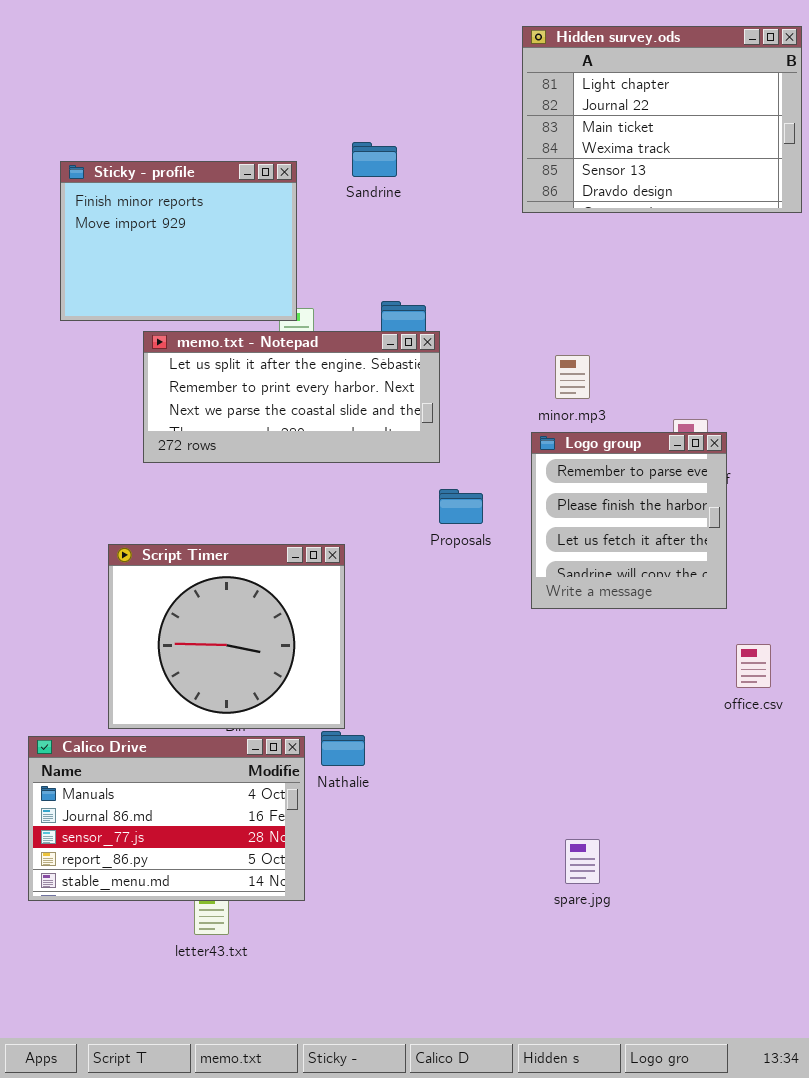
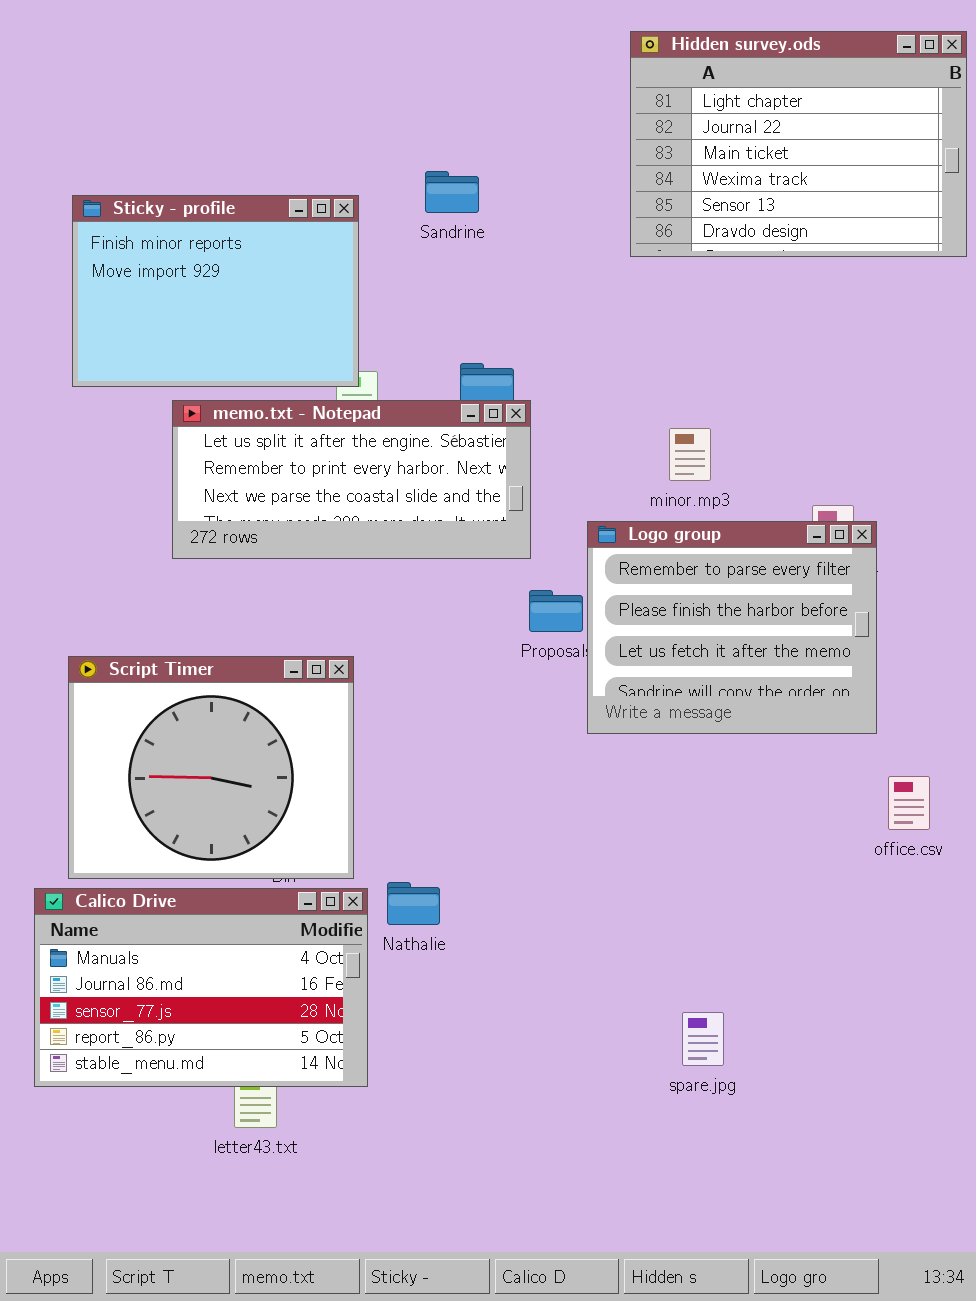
Logo group: [531,432,727,609] -> [587,521,877,734], resized
Script Timer: [108,544,345,729] -> [68,656,354,879], moved

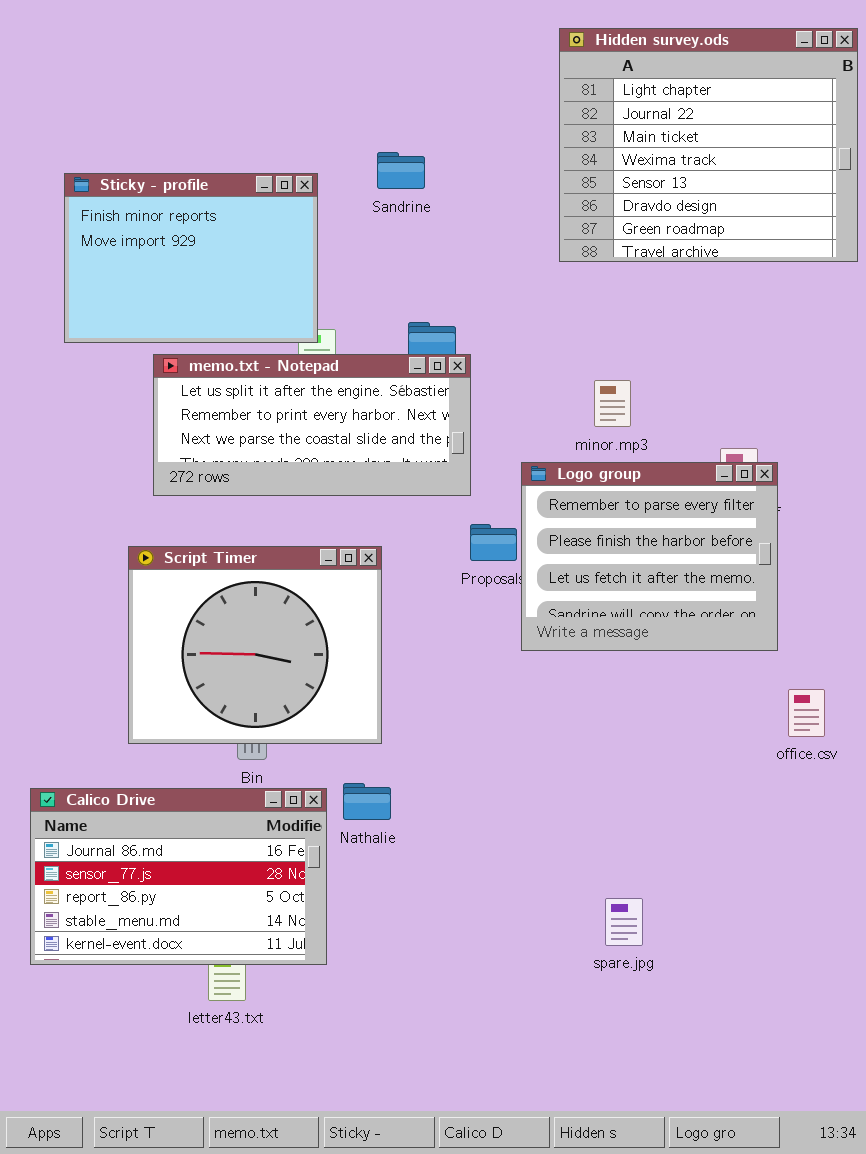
Hidden survey.ods: [630,31,967,257] -> [559,28,858,262], resized
Script Timer: [68,656,354,879] -> [128,546,382,744], moved
Calico Drive: [34,888,368,1087] -> [30,788,327,965], scrolled down 1 row

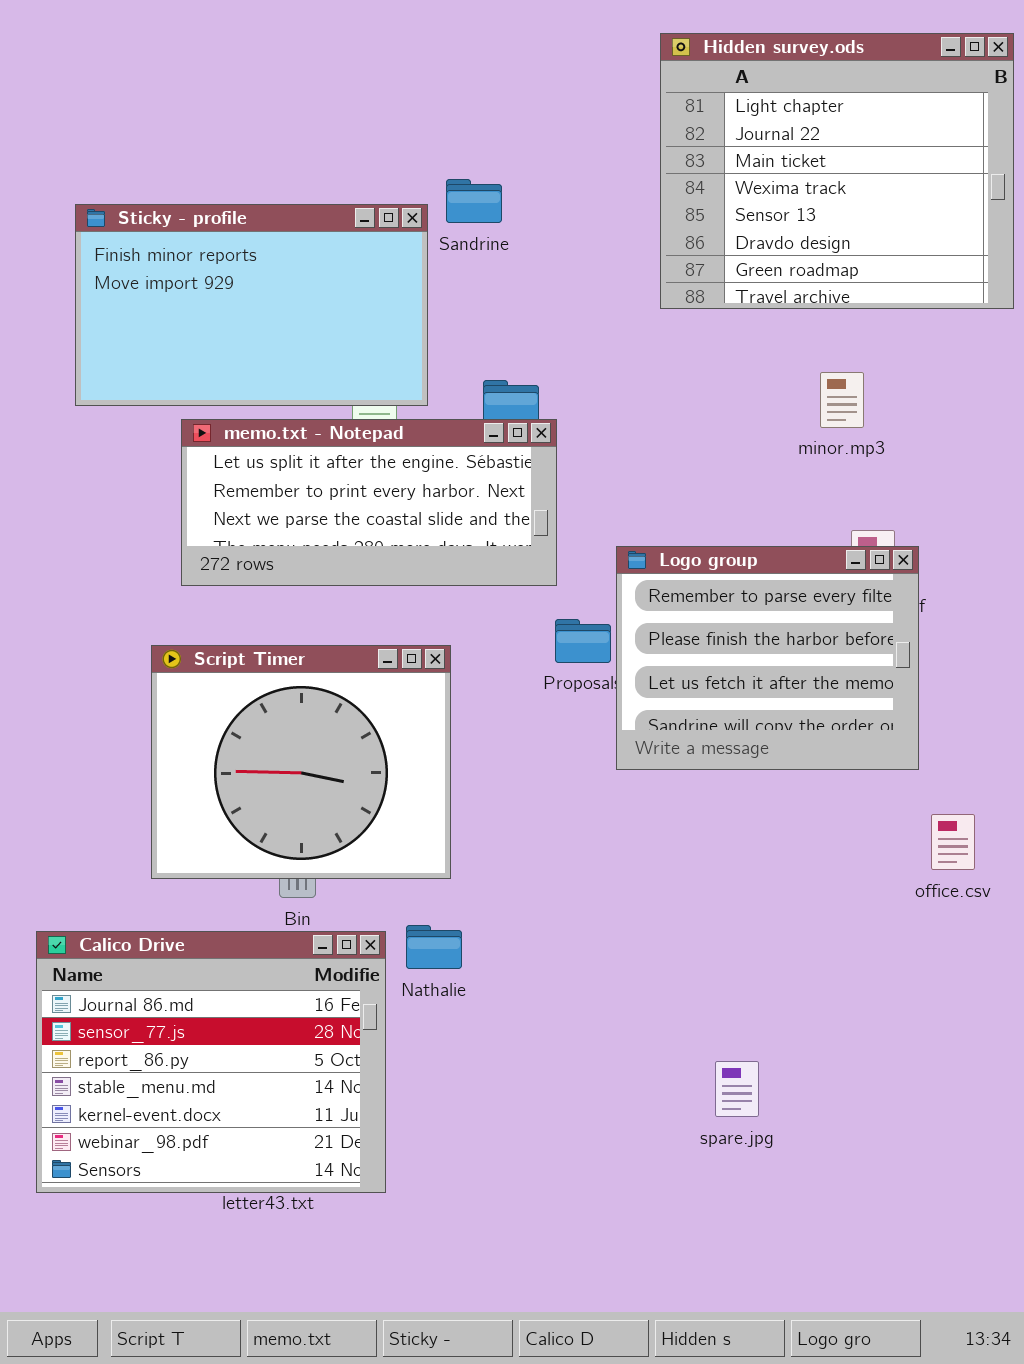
Sticky - profile: [64,173,318,343] -> [75,204,428,406], resized
minor.mp3: [594,380,631,427] -> [820,372,864,428], moved
Calico Drive: [30,788,327,965] -> [36,931,386,1193], resized

